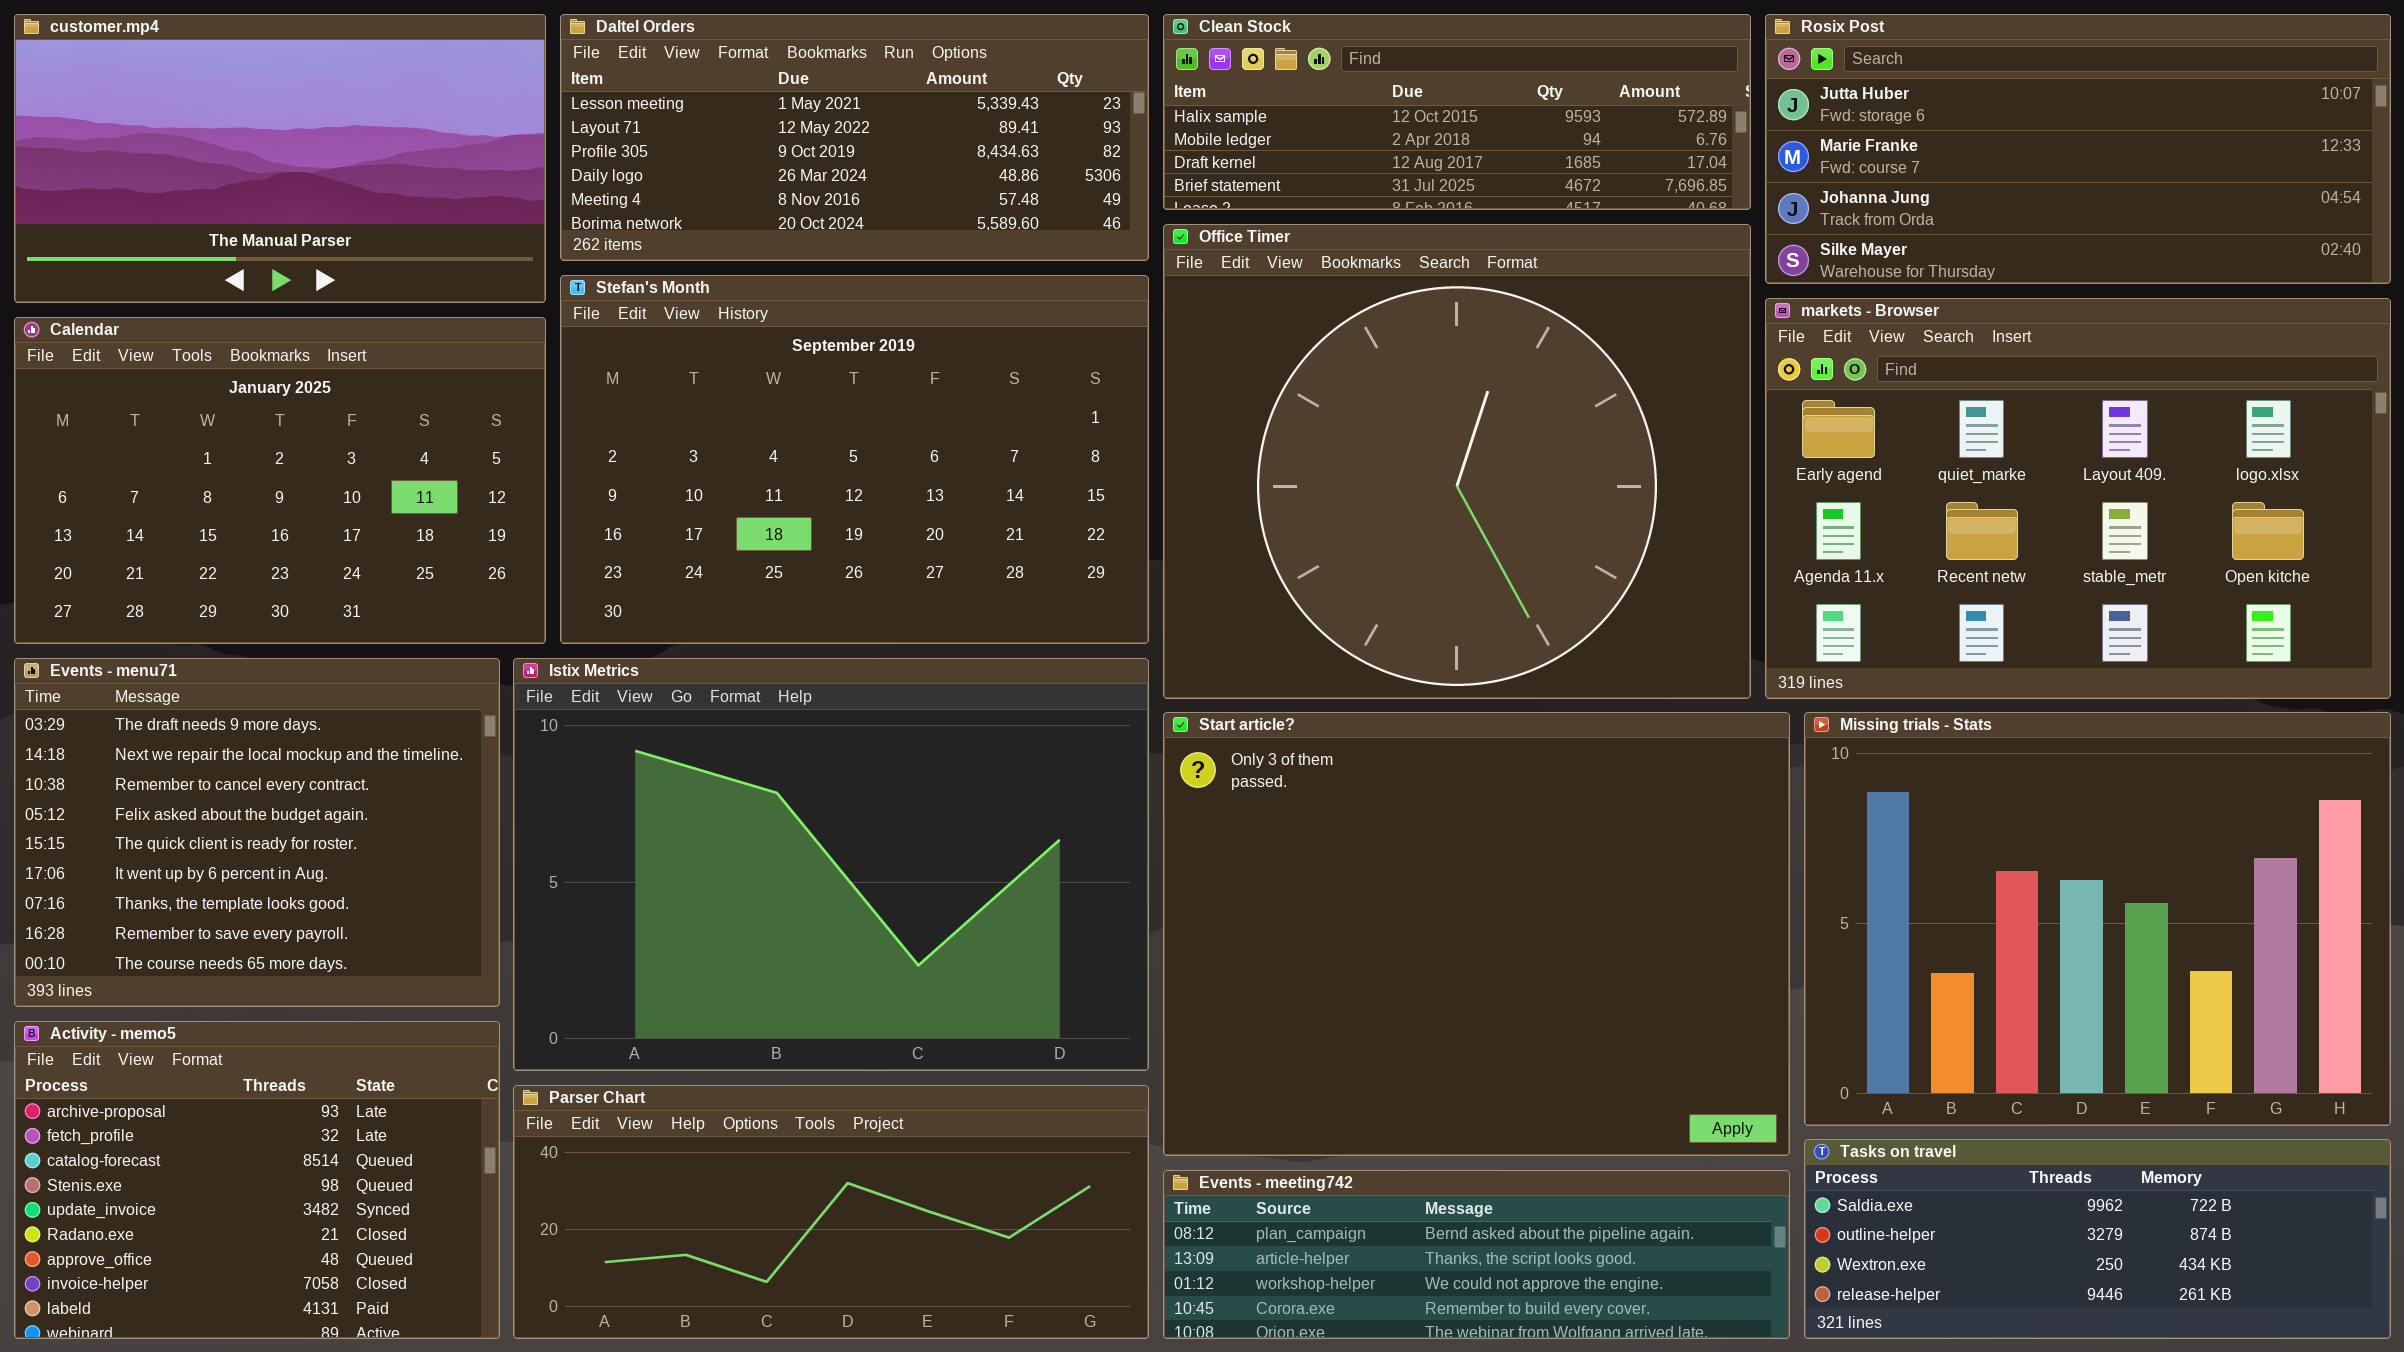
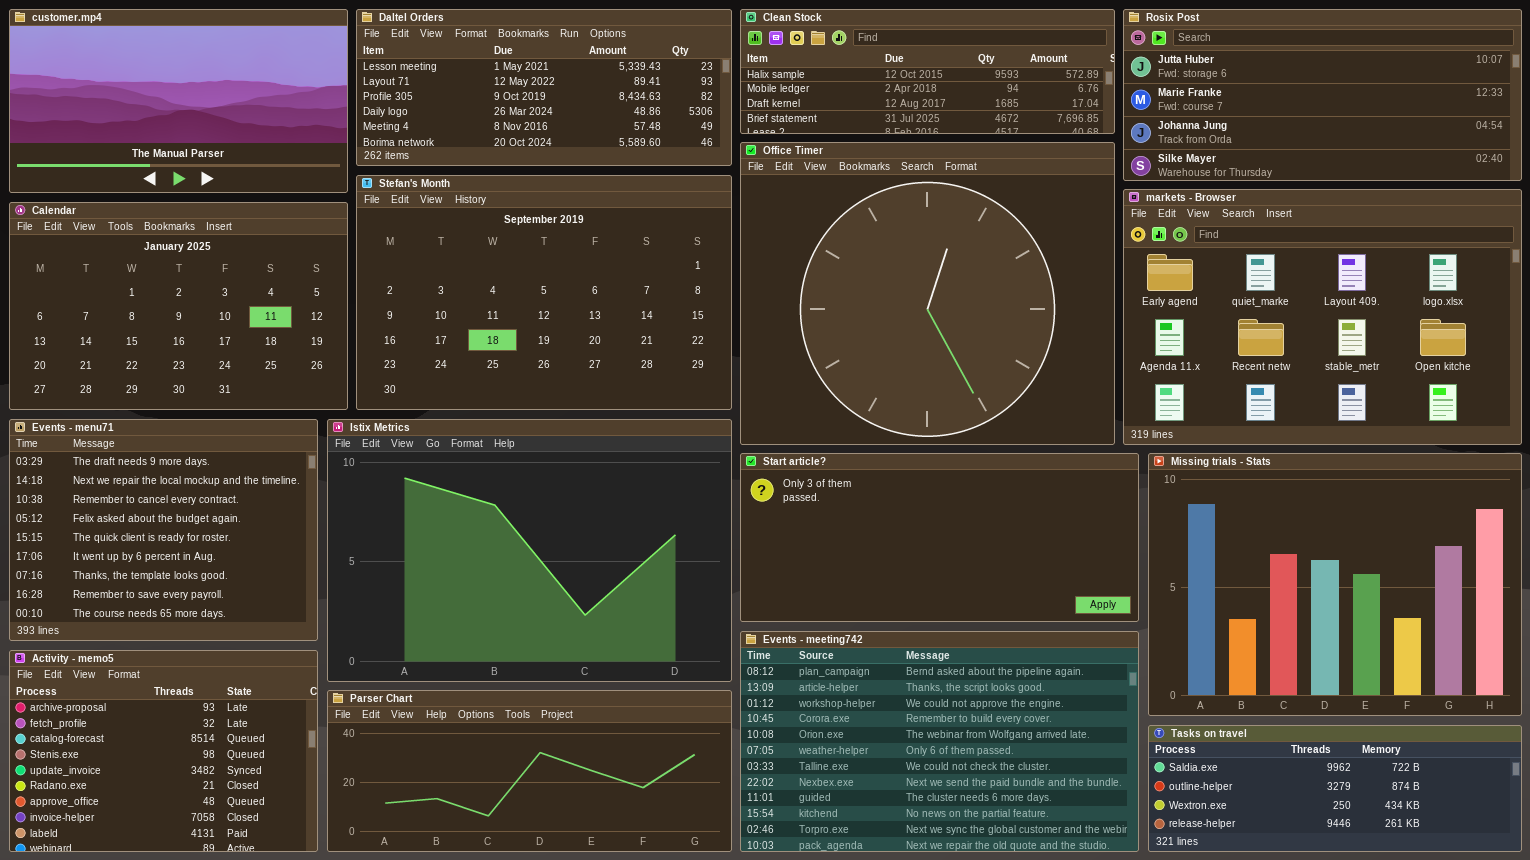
Start article?: [1163,712,1790,1156] -> [740,453,1139,622], resized
Events - meeting742: [1163,1170,1790,1339] -> [740,631,1139,852], resized

